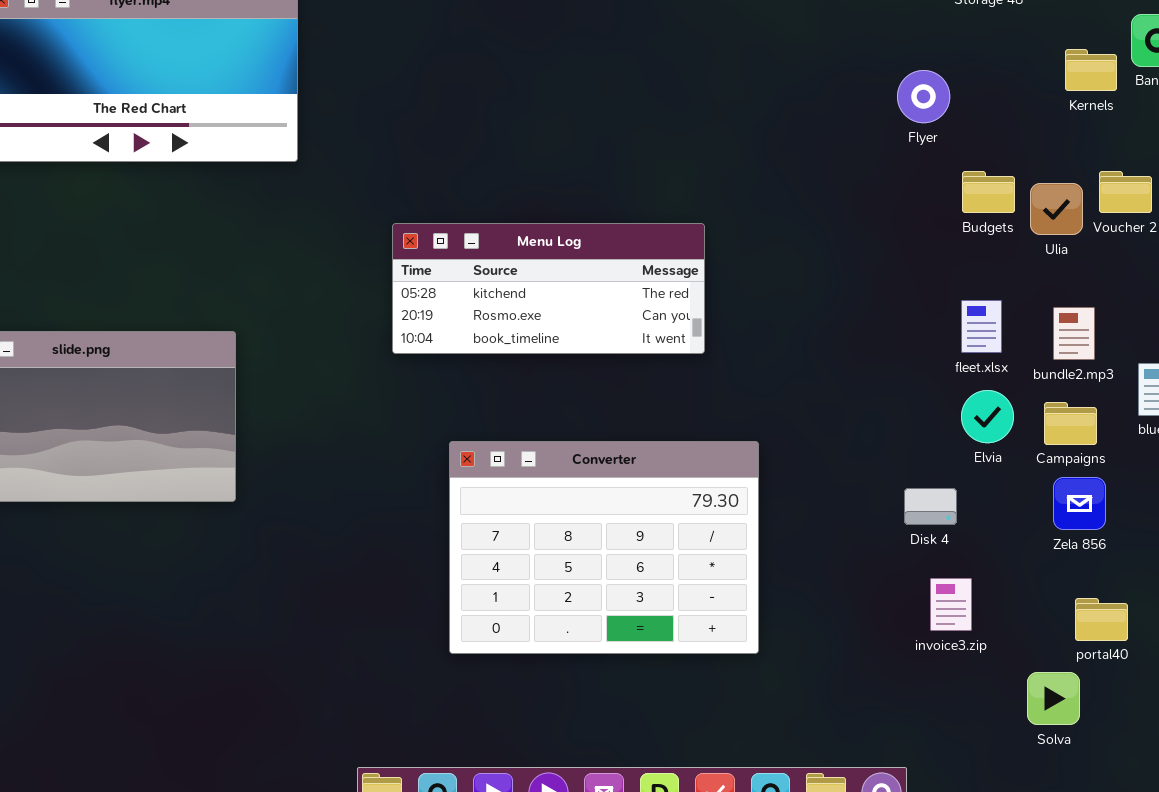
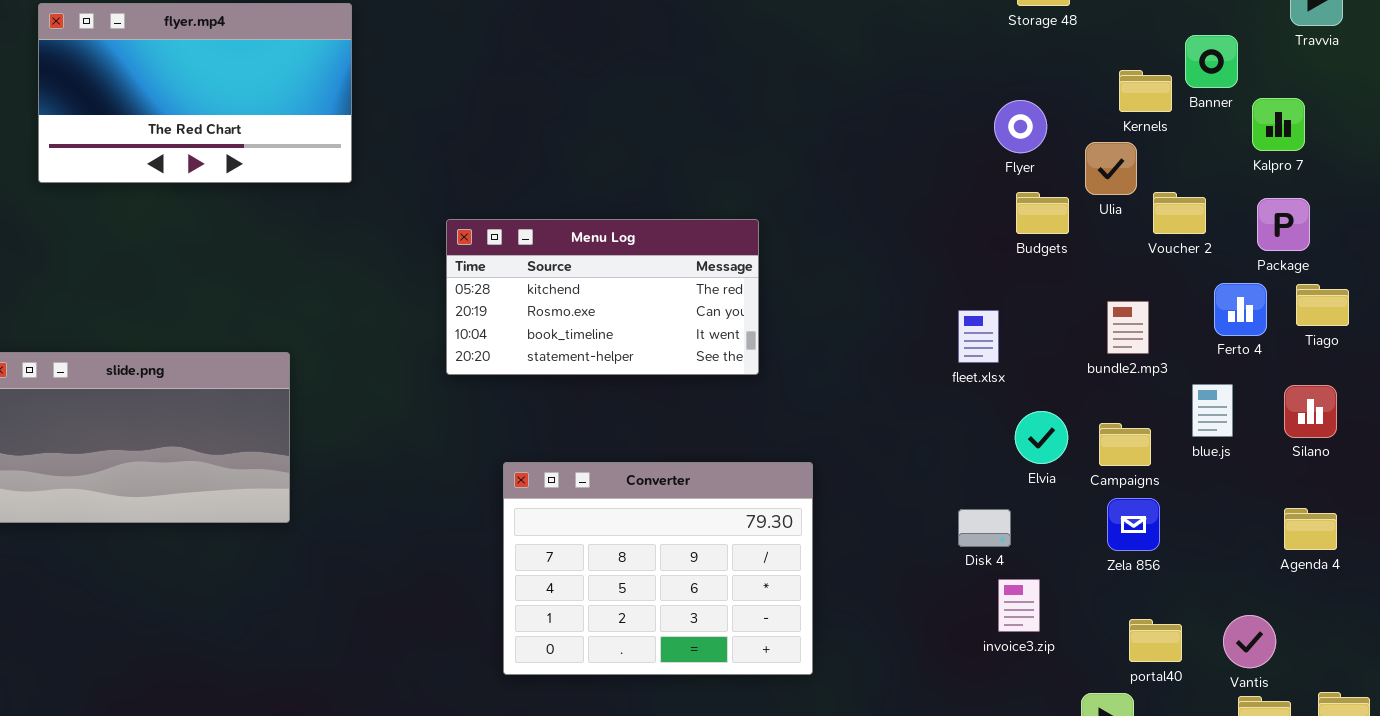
Flyer: [897,70,950,123] -> [994,100,1047,153], moved
Ulia: [1030,183,1083,235] -> [1085,142,1137,195], moved
Menu Log: [392,223,705,354] -> [446,219,759,375], resized
fleet.xlsx: [961,300,1002,353] -> [958,310,999,363], moved
bundle2.mp3: [1053,307,1095,360] -> [1107,301,1149,354], moved
invoice3.zip: [930,578,972,631] -> [998,579,1040,632], moved

